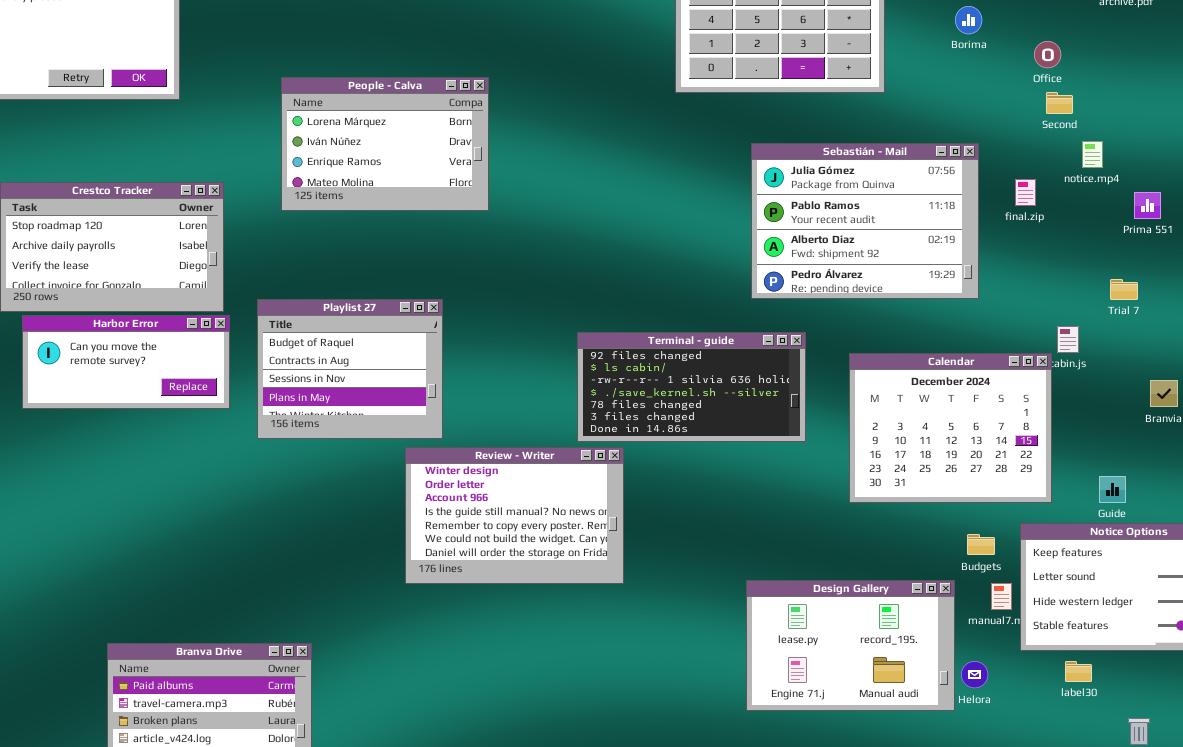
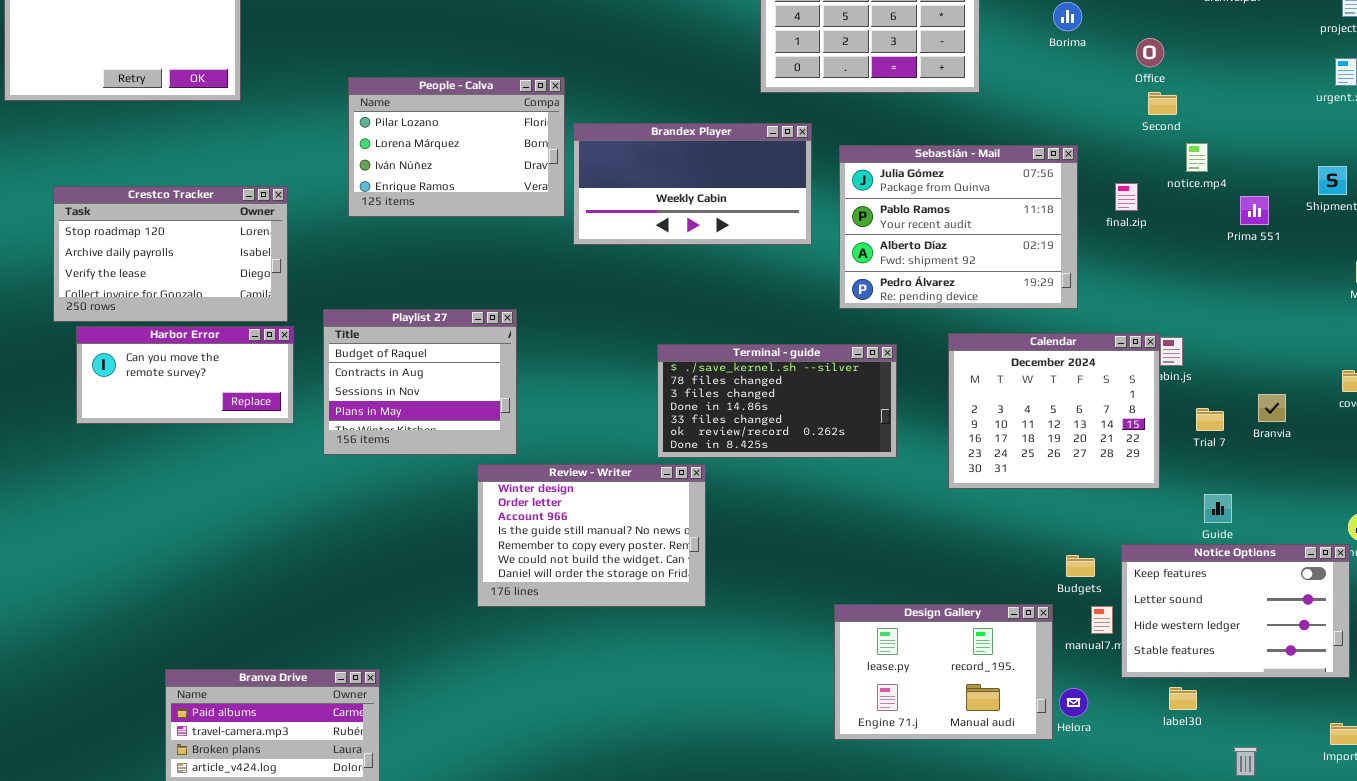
People - Calva: [281,77,489,211] -> [348,77,565,217], scrolled up 1 row
Brandex Player: none -> [573,123,812,245], opened
Trial 7: [1110,279,1138,300] -> [1196,408,1224,431], moved
Terminal - guide: [577,332,806,442] -> [657,344,897,458], scrolled down 3 rows
Calendar: [849,353,1052,503] -> [948,333,1160,489], moved

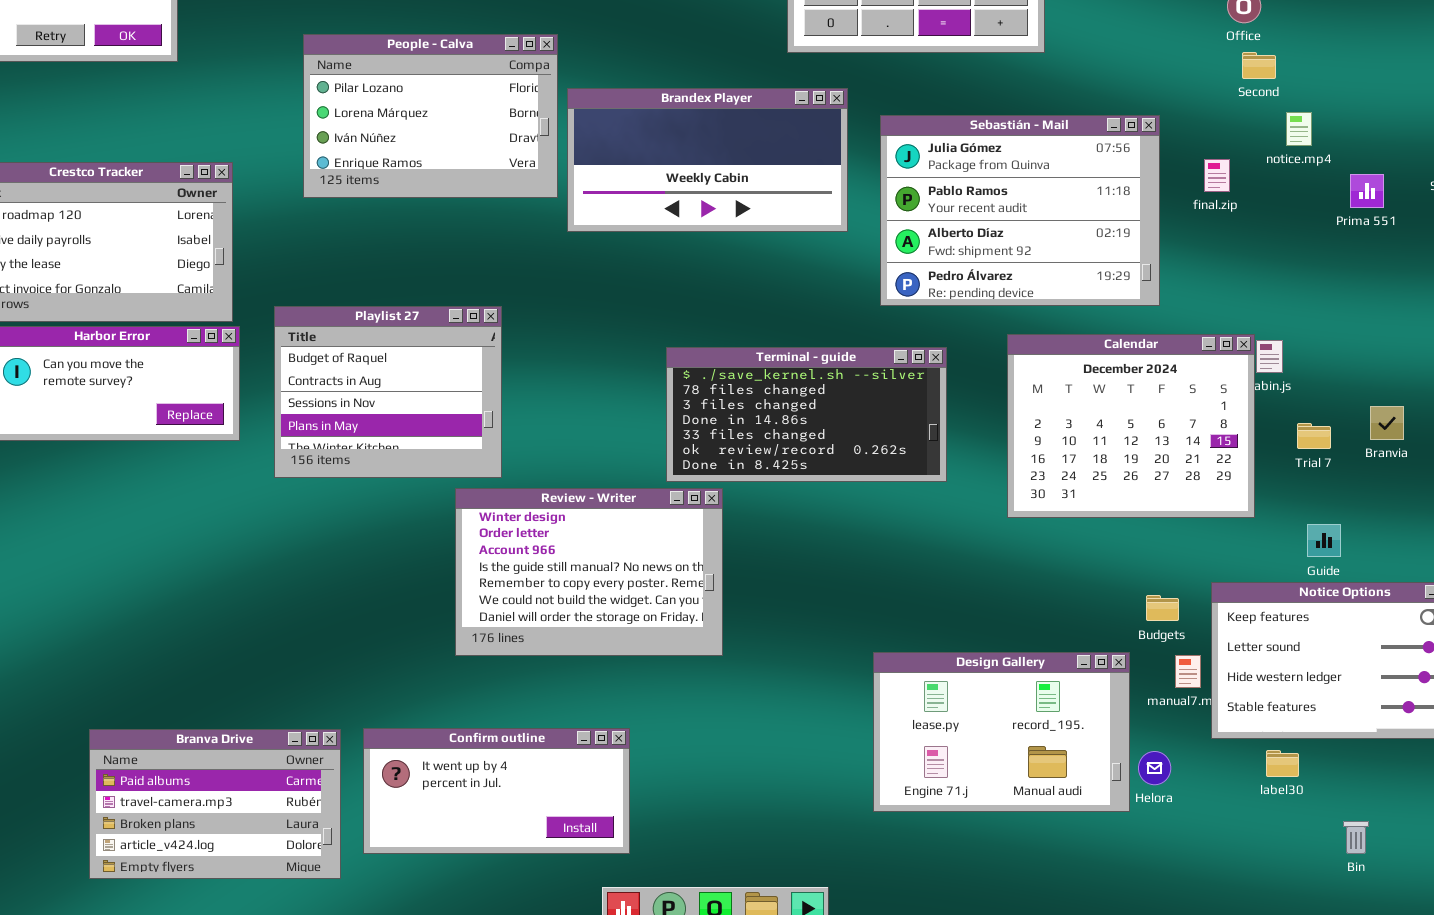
Confirm outline: none -> [363,728,630,854], opened

